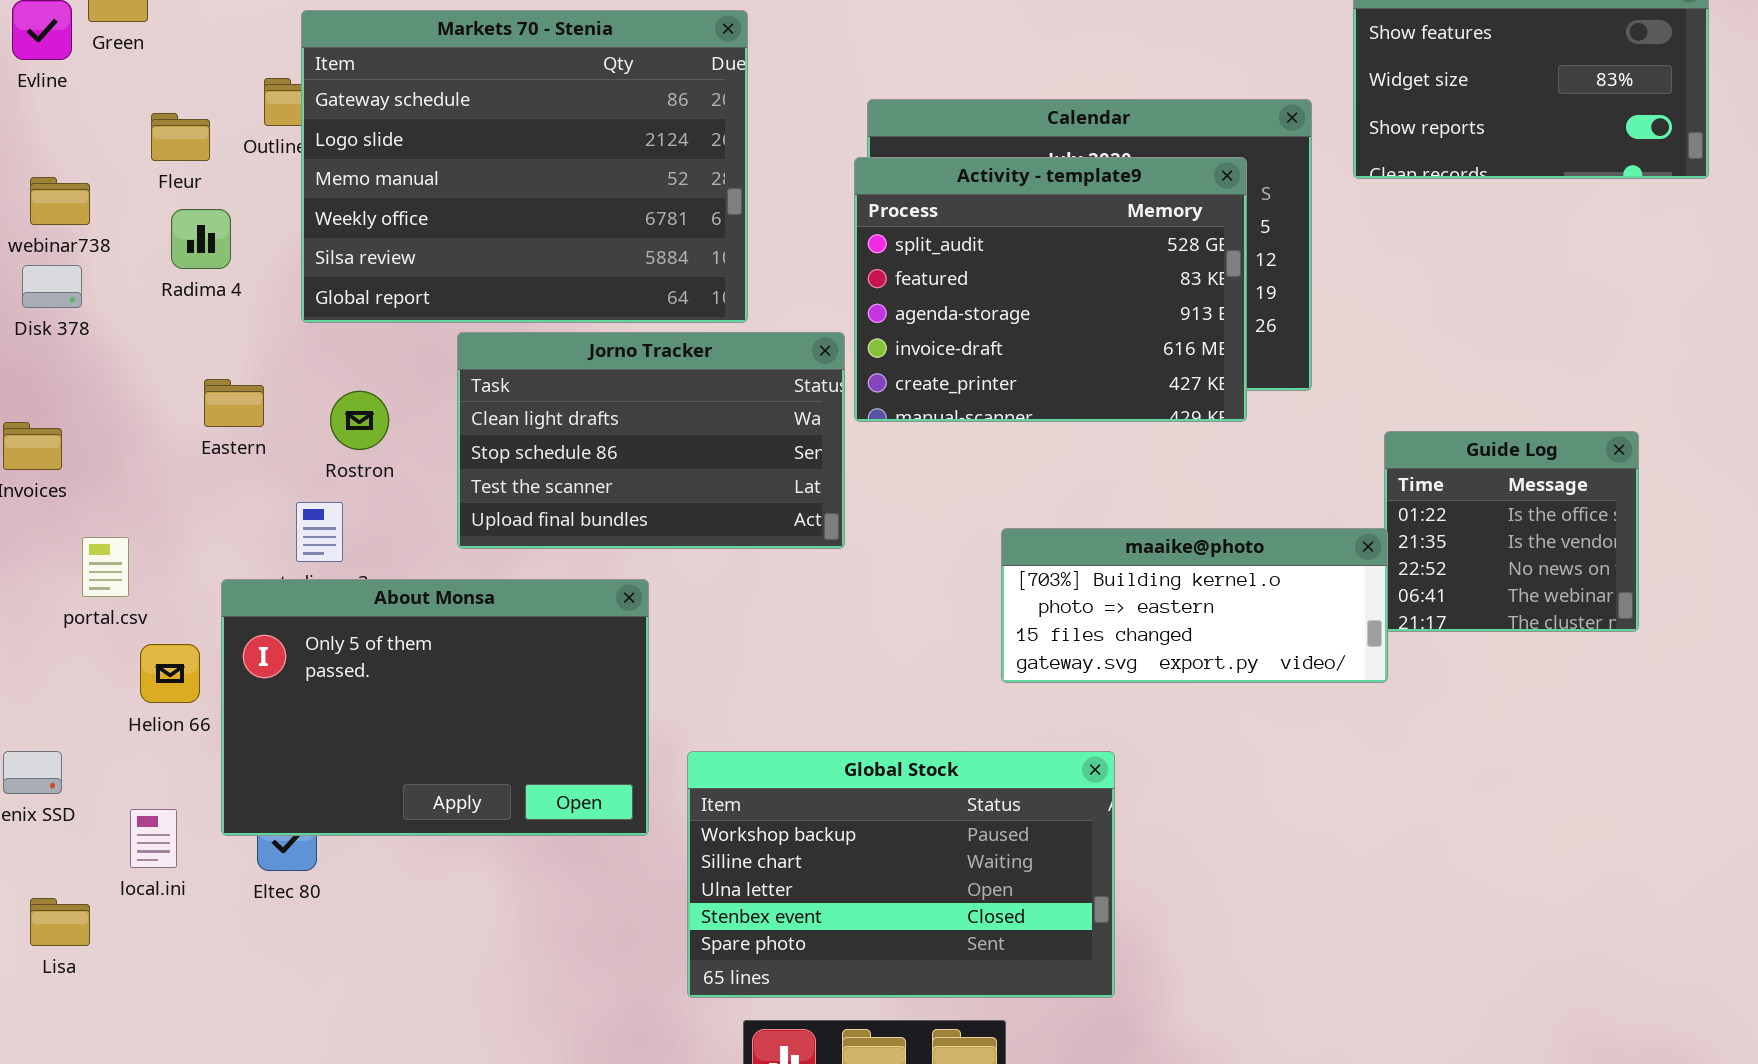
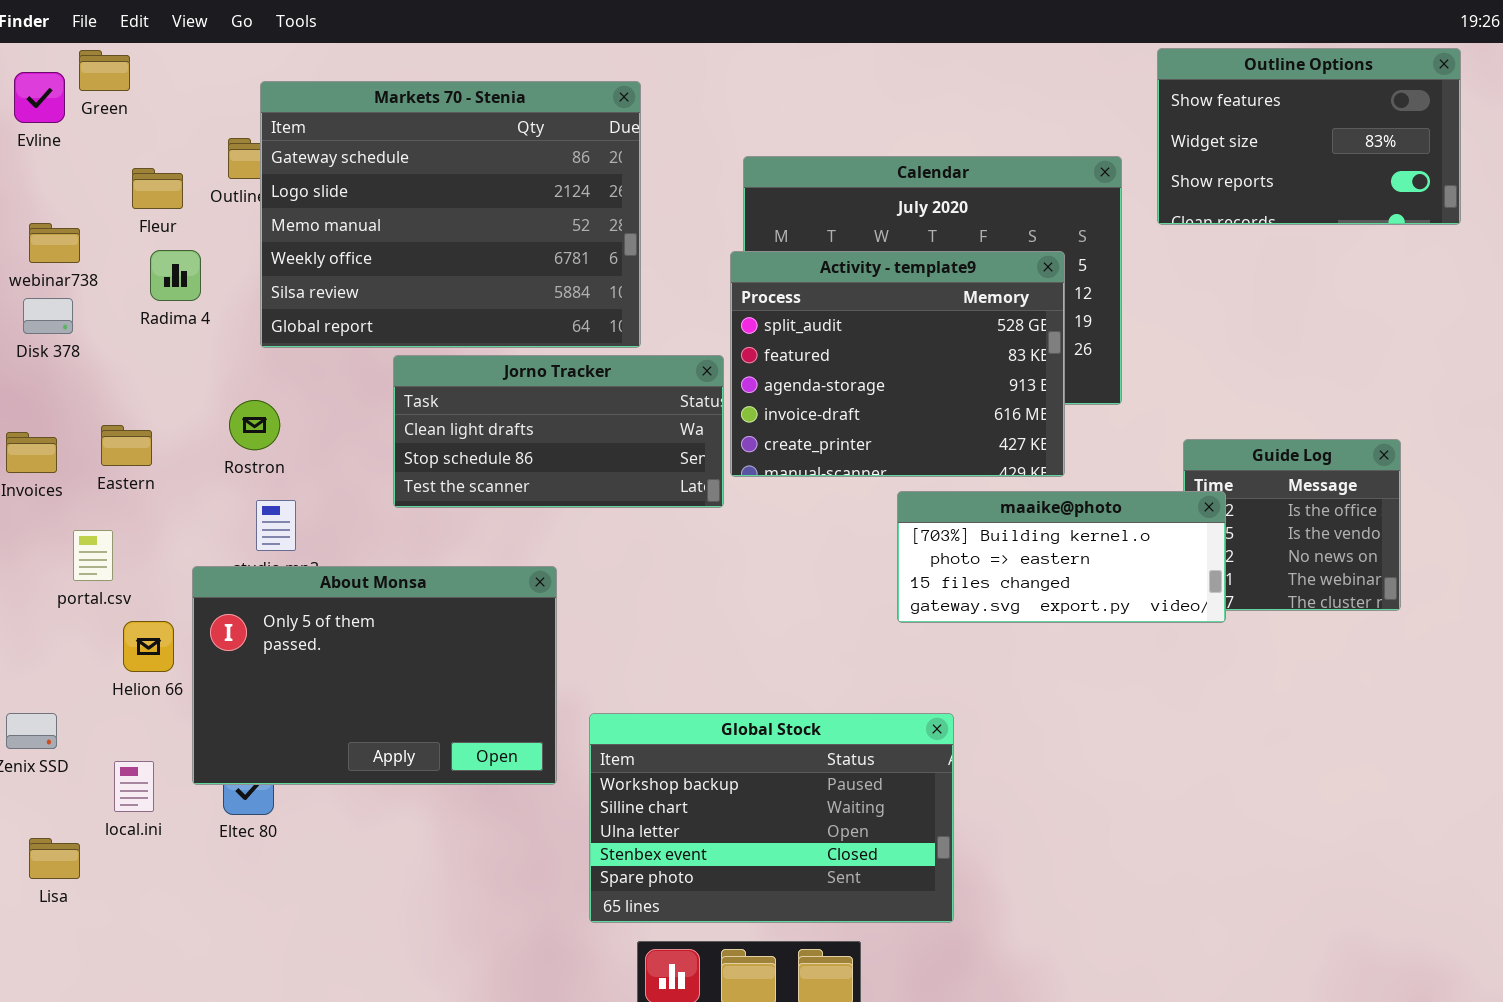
Activity - template9: [854,157,1247,422] -> [730,251,1065,477], moved
Jorno Tracker: [457,332,845,549] -> [393,355,724,508], resized
Eastern: [204,379,264,427] -> [101,425,152,466], moved
Rostron: [330,391,389,450] -> [229,400,280,450], moved
maaike@photo: [1001,528,1388,683] -> [897,491,1226,623], moved

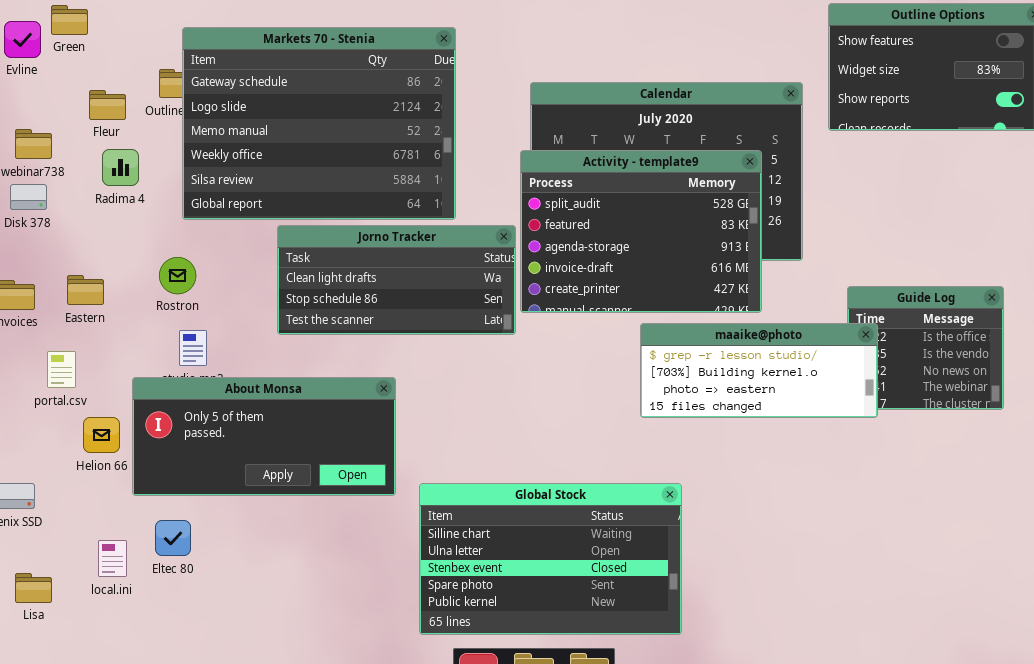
maaike@photo: [897,491,1226,623] -> [640,323,878,418], scrolled up 1 row
About Monsa: [192,566,557,785] -> [132,377,396,496], resized
Global Stock: [589,713,954,923] -> [419,483,682,635], scrolled down 1 row
local.ini: [114,761,154,812] -> [98,540,127,577], moved

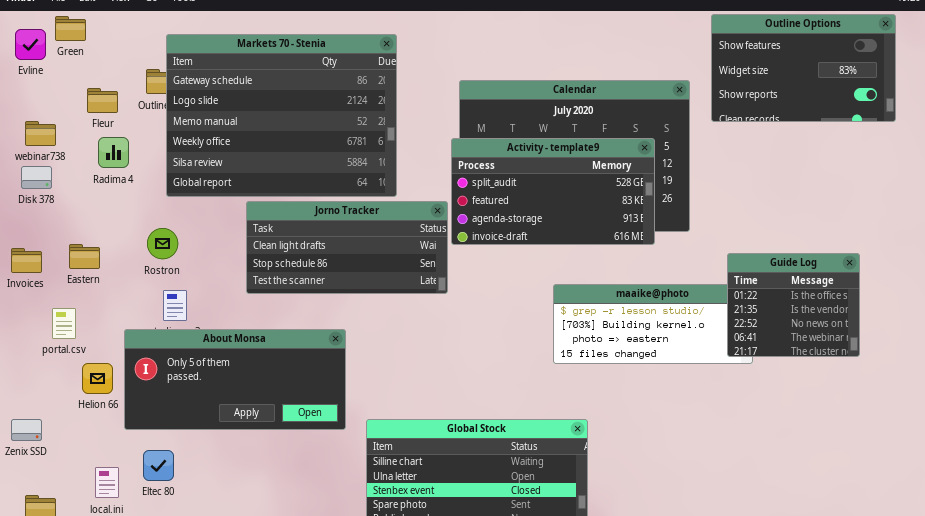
Activity - template9: [520,150,762,313] -> [451,138,655,245], resized
Guide Log: [847,286,1004,410] -> [727,253,860,357], raised

